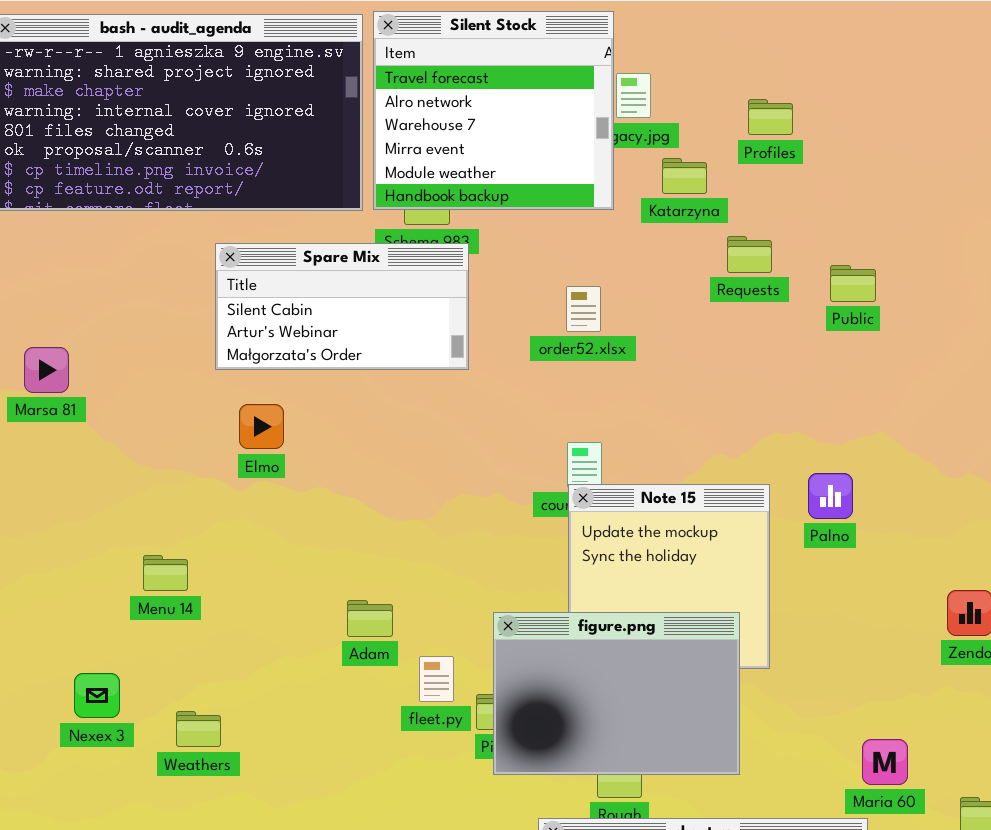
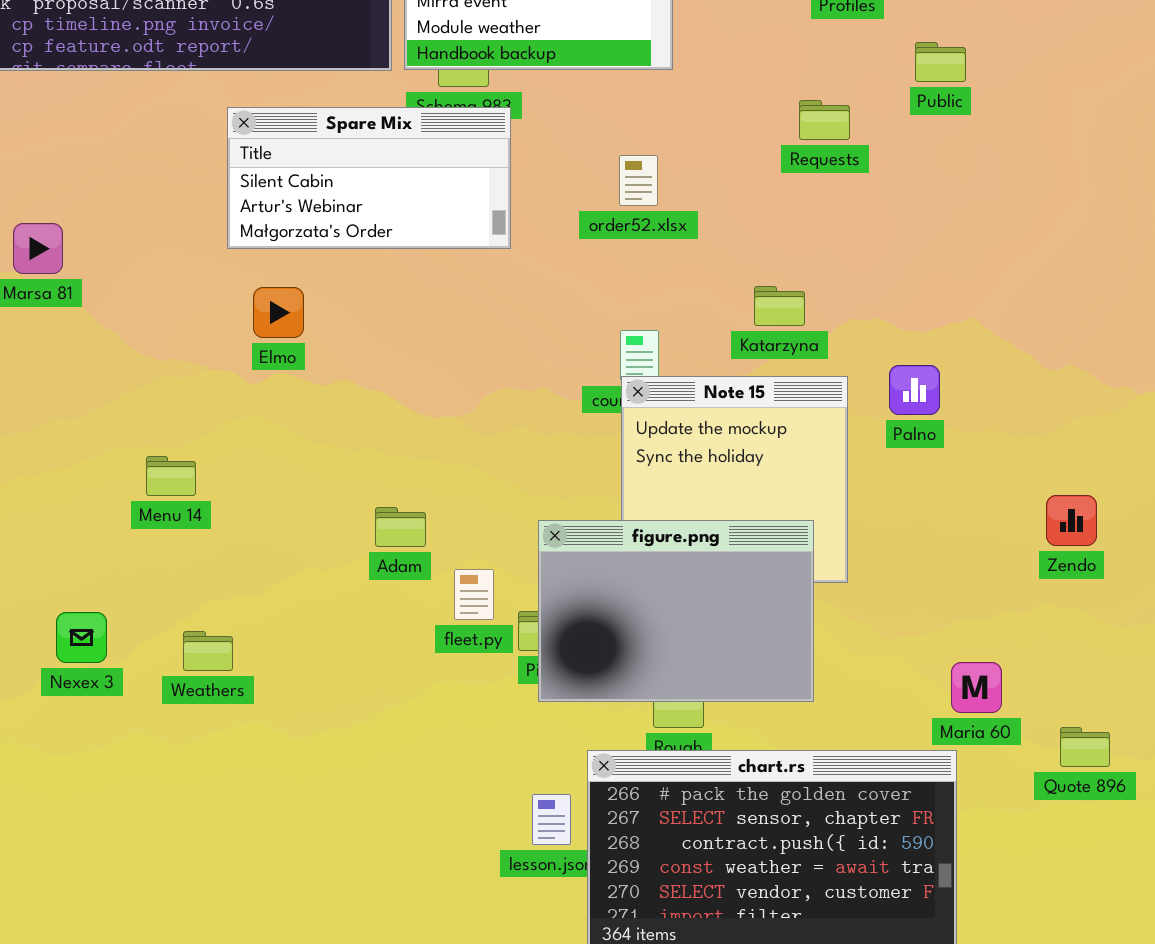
Katarzyna: [662,158,707,194] -> [754,286,805,326], moved
Public: [830,265,876,302] -> [915,42,966,82], moved
Nexex 3: [74,673,120,718] -> [56,612,107,663], moved

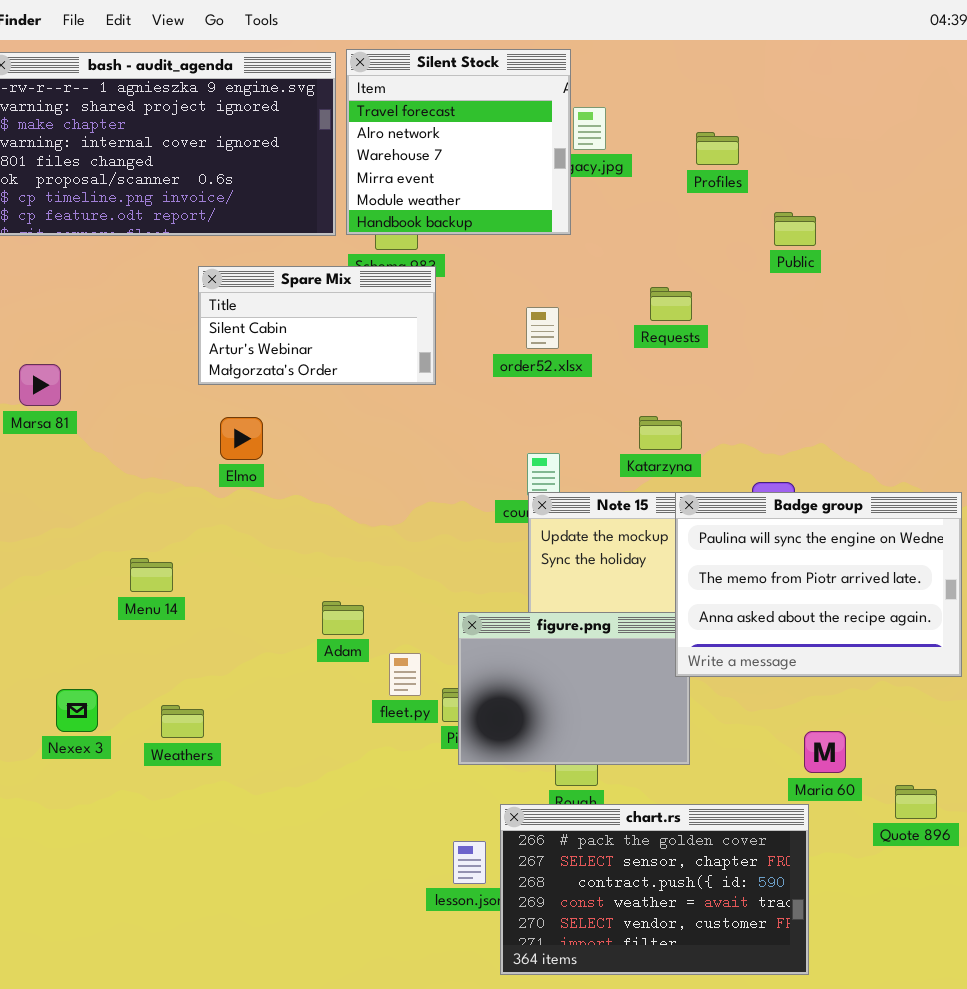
Requests: [799,100,850,140] -> [650,287,692,321], moved
Badge group: none -> [675,492,962,677], opened

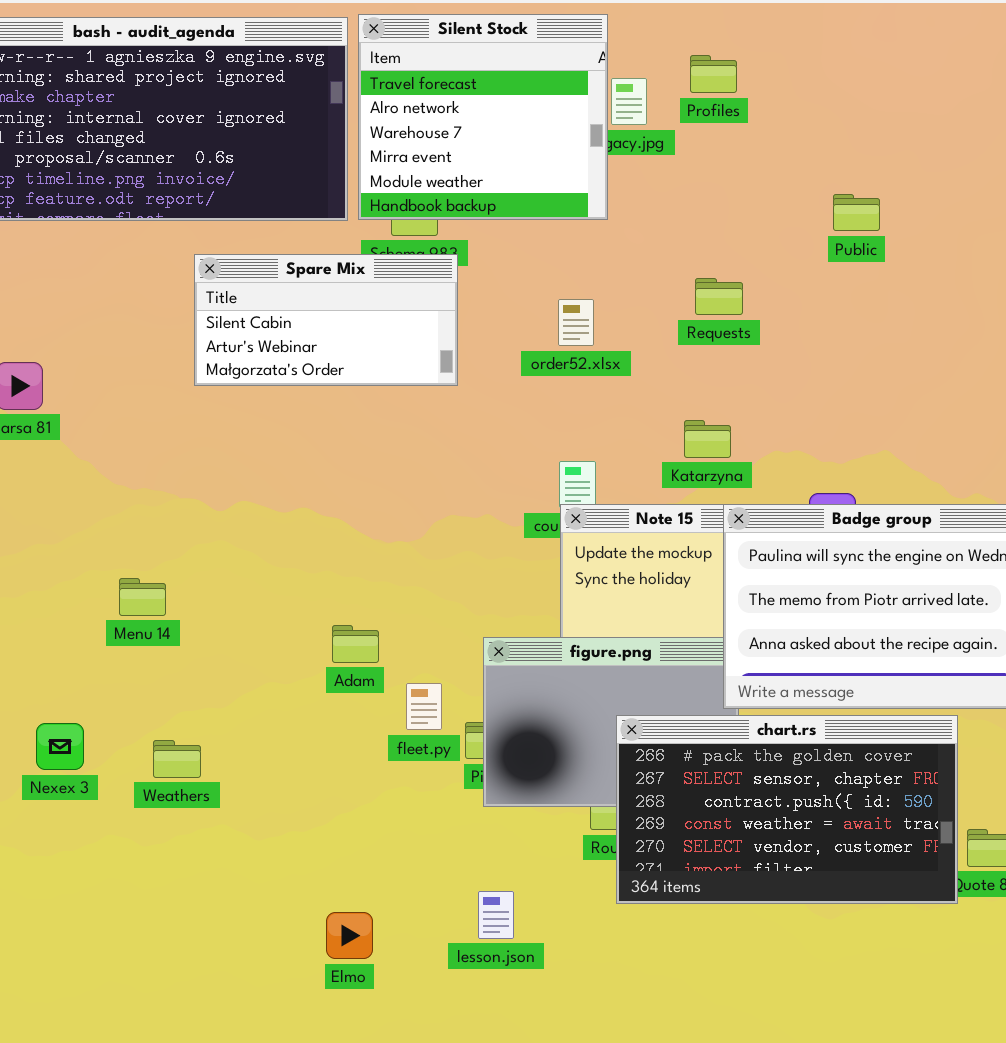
Profiles: [696,132,739,165] -> [690,55,737,93], moved
Elmo: [220,417,263,460] -> [326,912,373,959], moved
chart.rs: [500,804,809,975] -> [616,715,958,904], moved

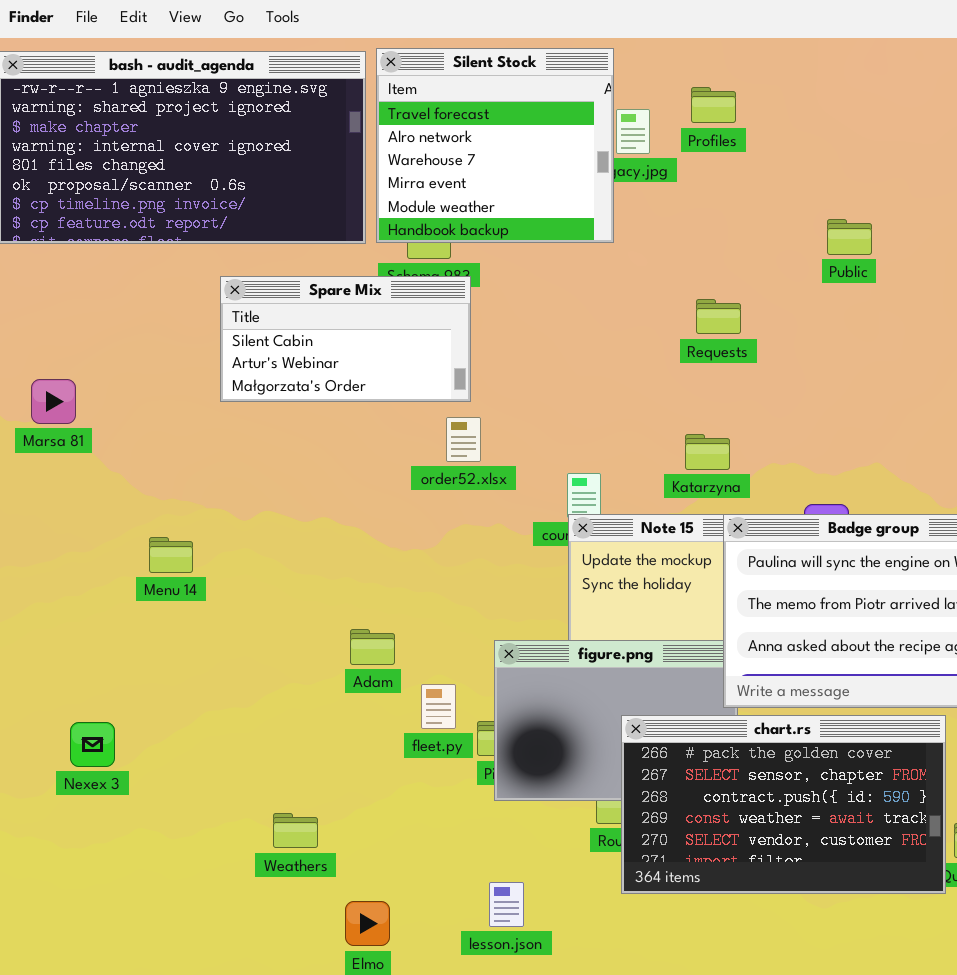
order52.xlsx: [558,299,594,346] -> [446,417,481,462], moved
Menu 14: [119,578,166,616] -> [149,537,193,573], moved
Weathers: [153,740,201,778] -> [273,813,318,848], moved

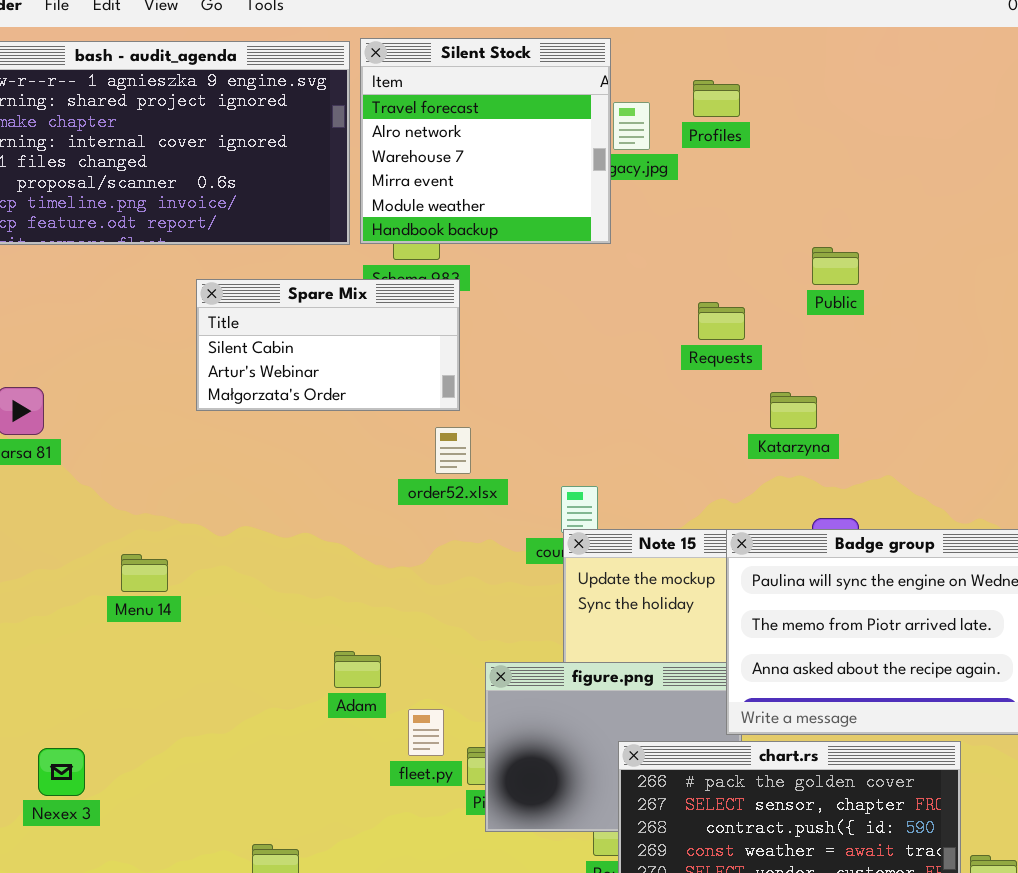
Public: [827,219,872,255] -> [812,247,859,285], moved
Katarzyna: [685,434,730,470] -> [770,392,817,429], moved

